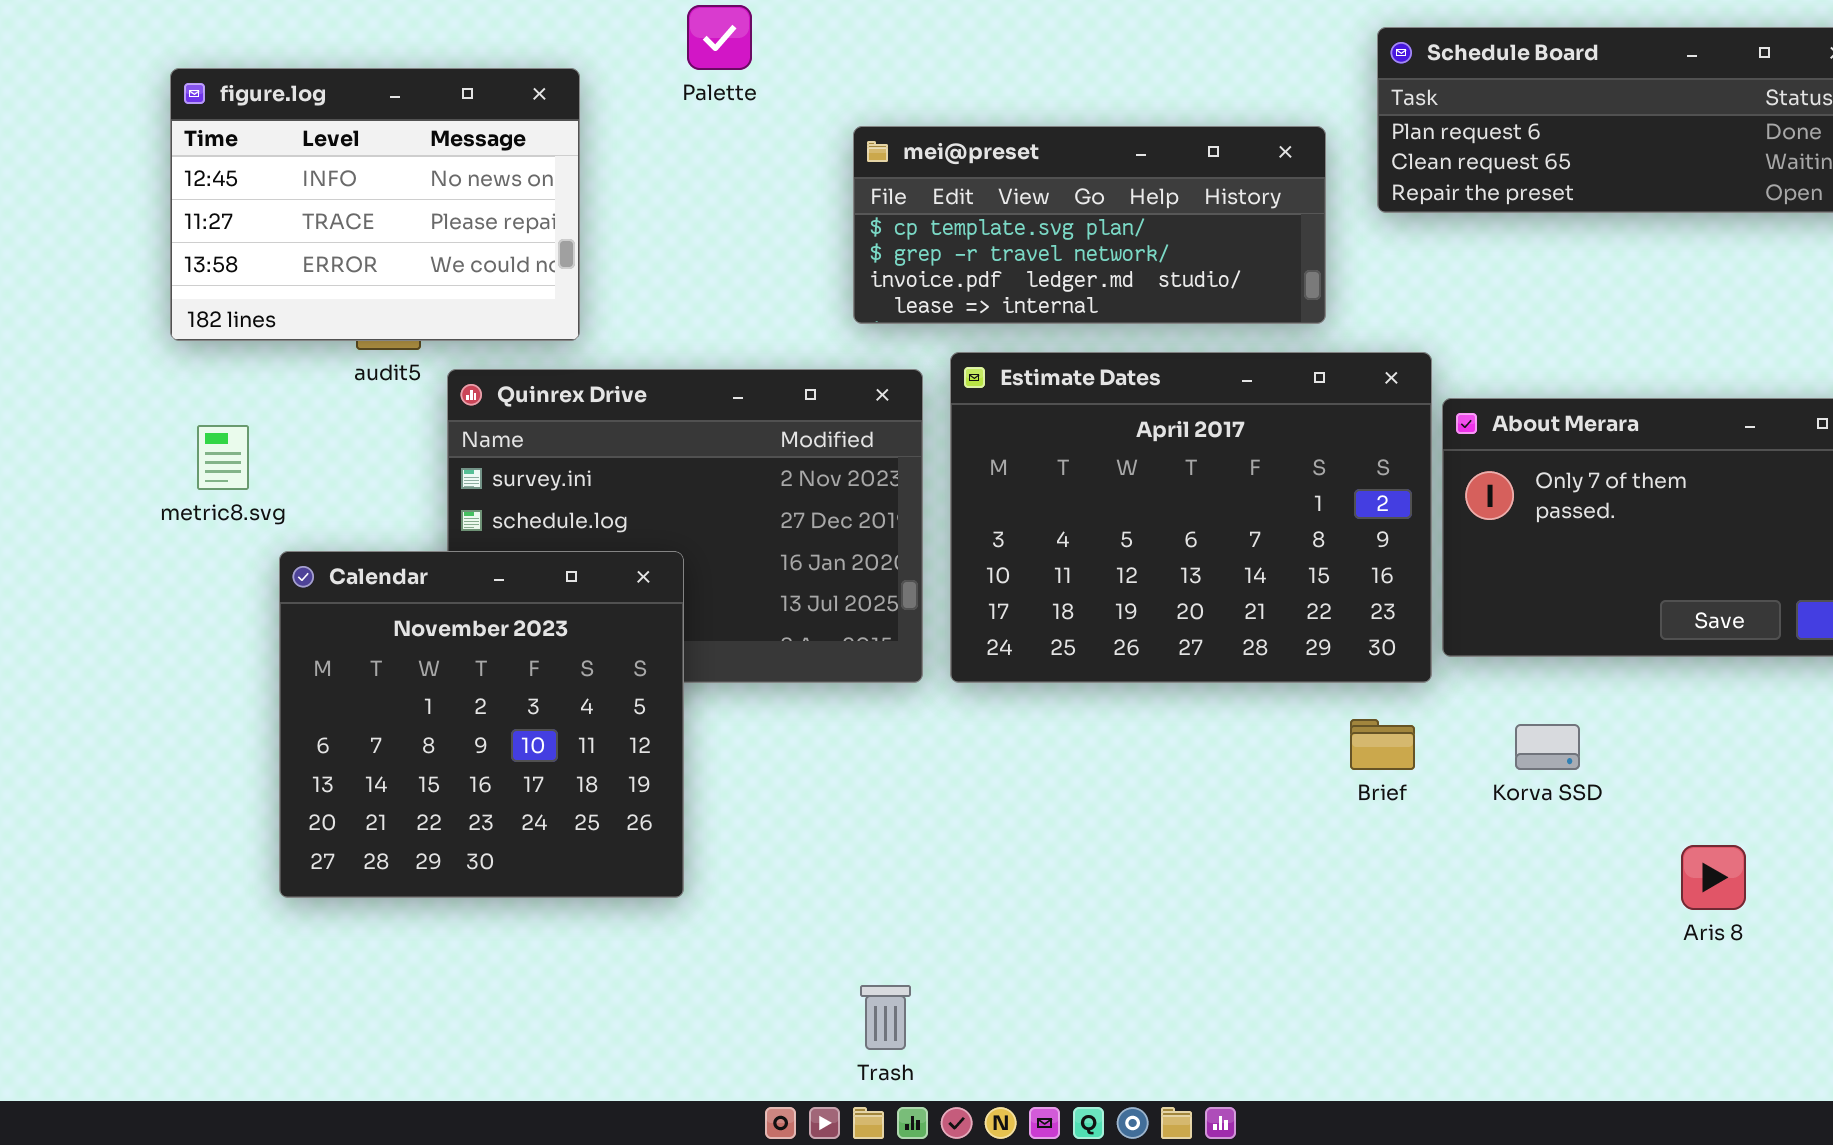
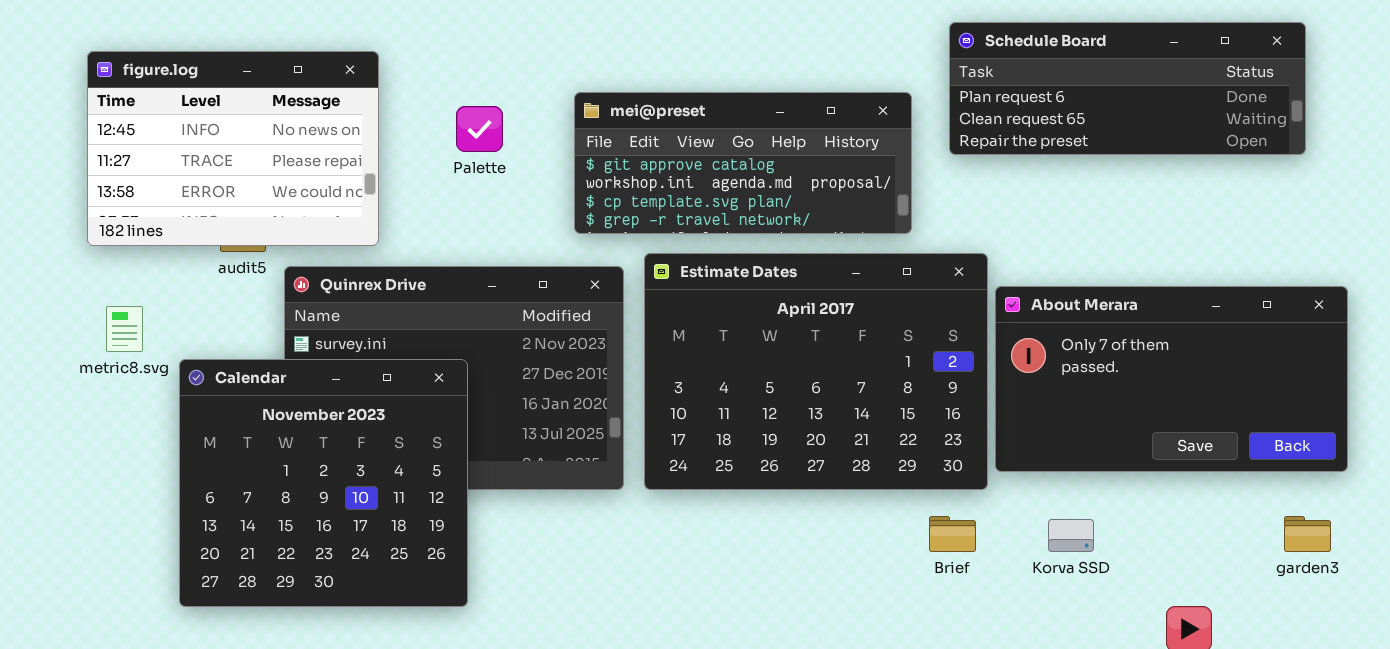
Palette: [687,5,752,70] -> [456,106,503,152], moved
mei@preset: [853,126,1326,324] -> [574,92,912,234], scrolled up 2 rows
Calendar: [279,551,684,898] -> [179,359,468,607], moved

